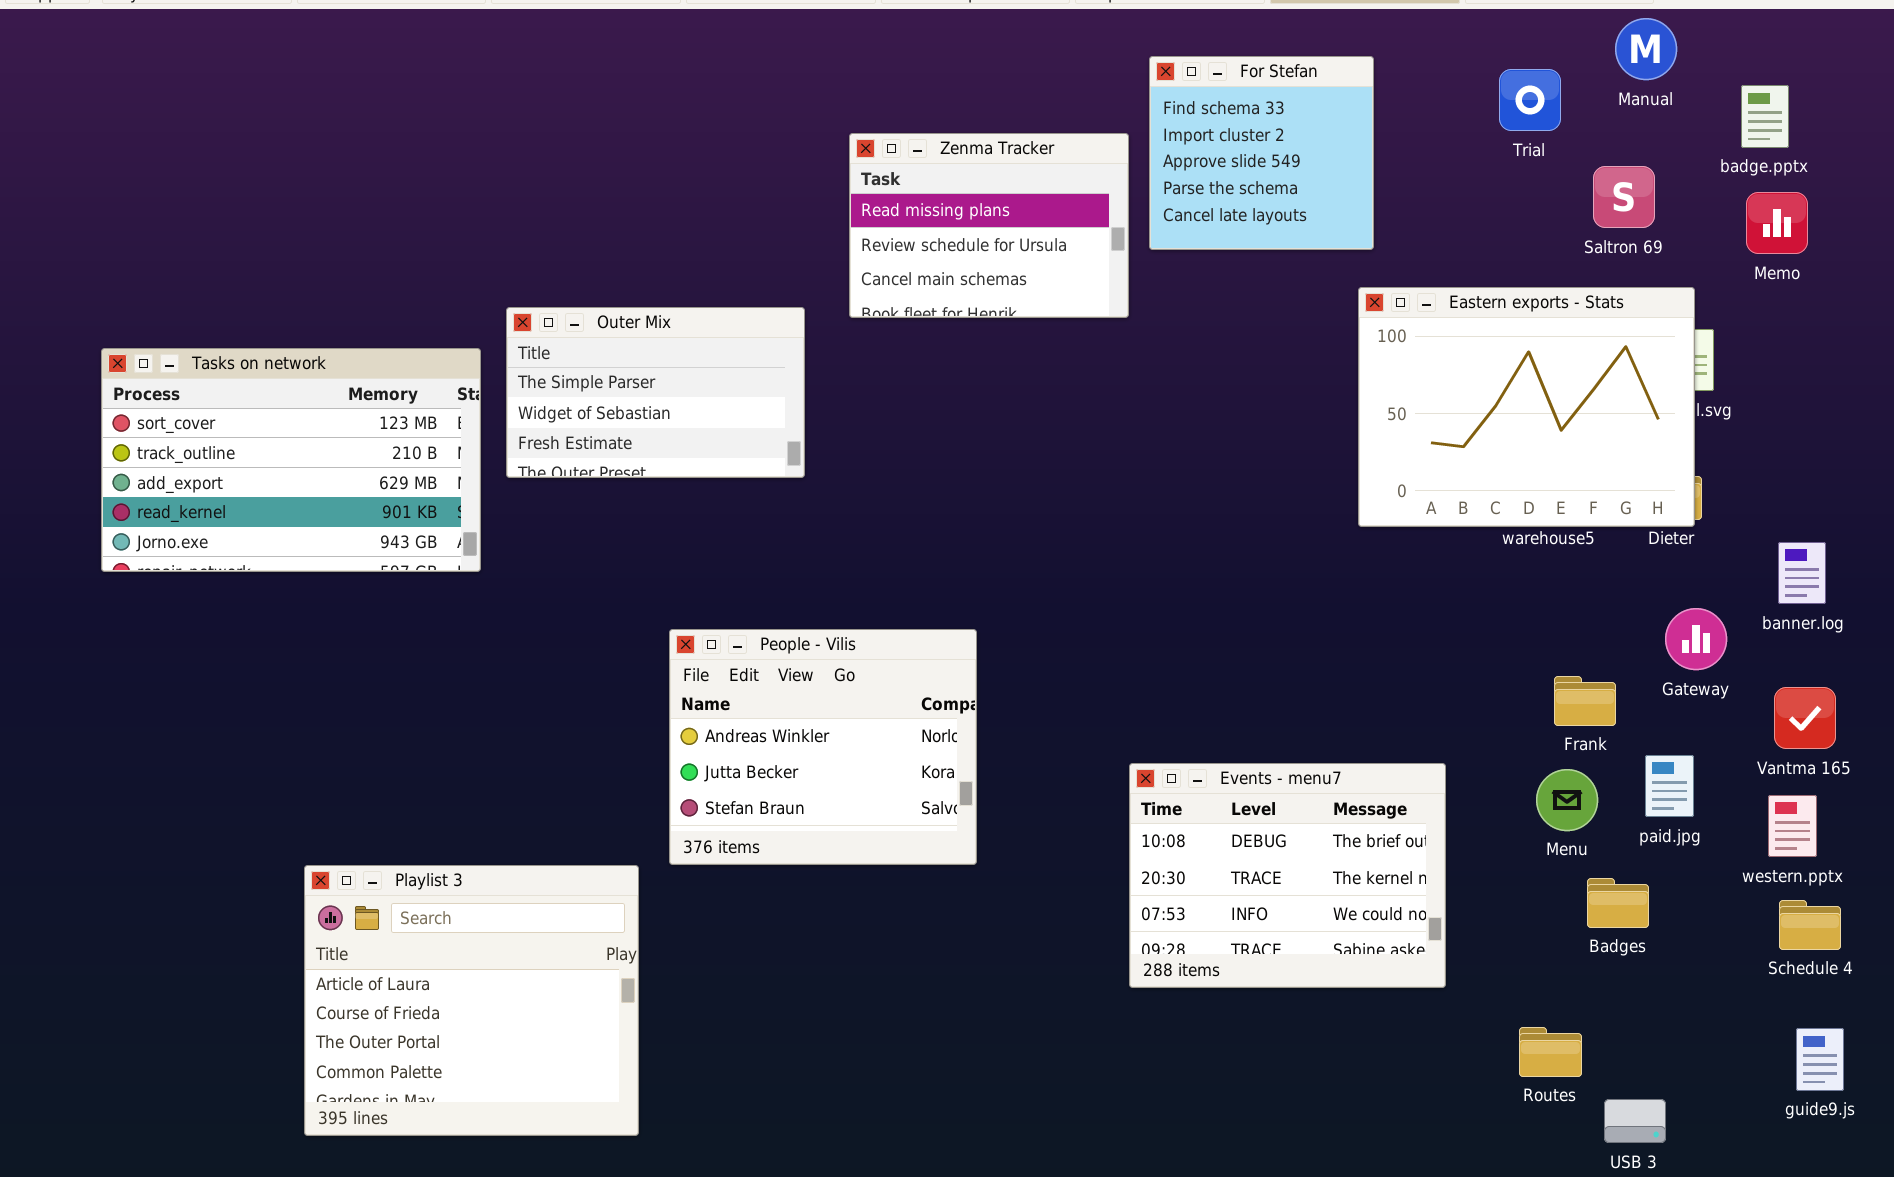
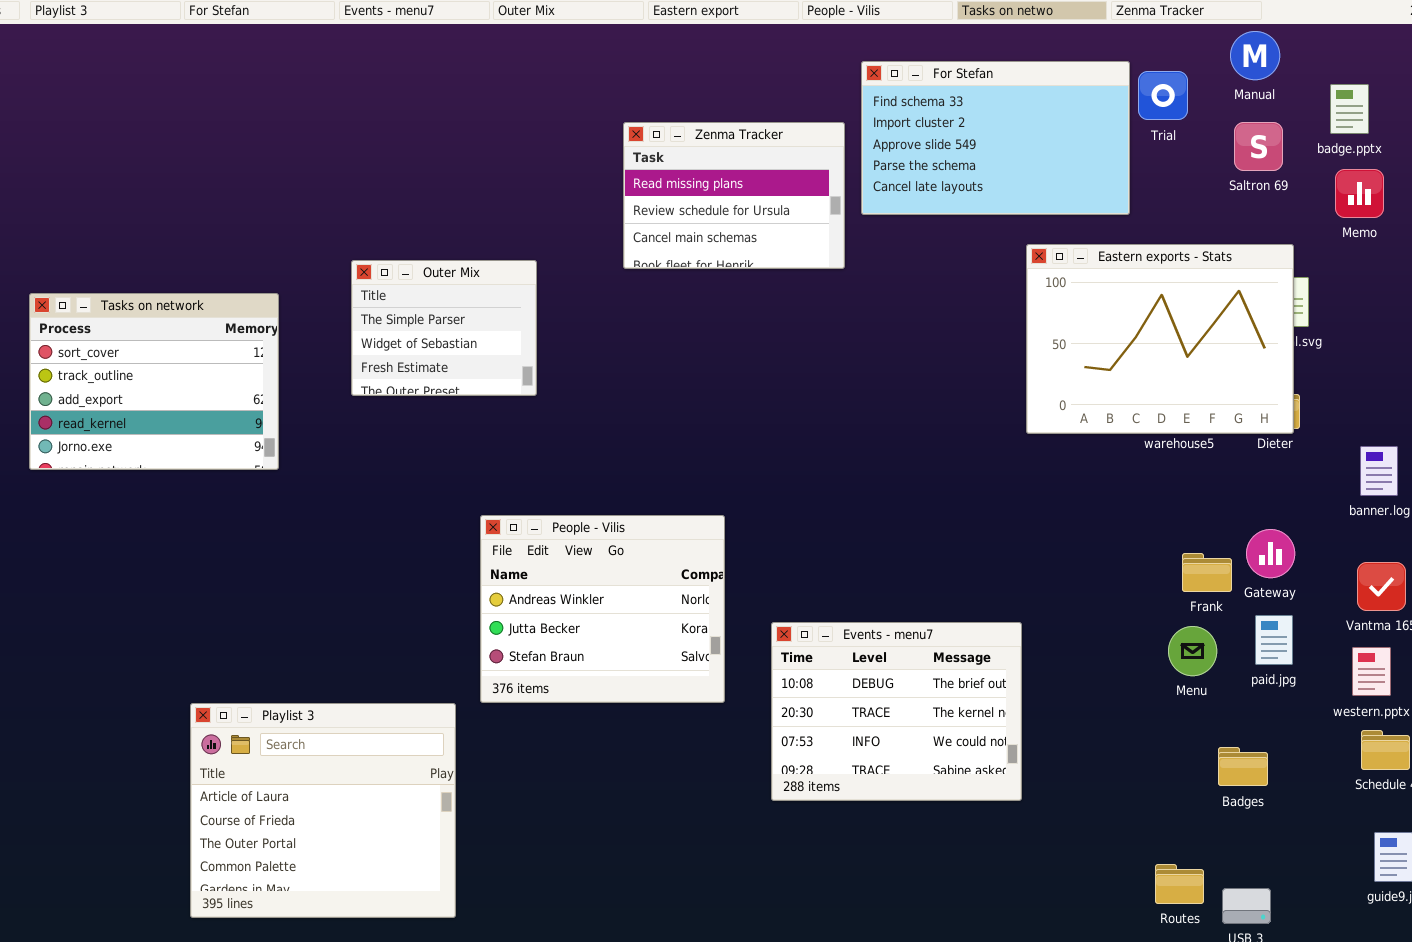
For Stefan: [1149,56,1374,250] -> [861,61,1130,215], resized
Saltron 69: [1593,166,1655,228] -> [1234,122,1283,171], moved
Outer Mix: [506,307,805,478] -> [351,260,537,396], resized
Tasks on network: [101,348,481,572] -> [29,293,279,470], resized
Gateway: [1665,608,1727,670] -> [1246,529,1295,578], moved
Events - menu7: [1129,763,1446,988] -> [771,622,1022,801], moved
Badges: [1587,878,1649,928] -> [1218,747,1268,786], moved
Routes: [1519,1027,1582,1077] -> [1155,864,1204,904], moved

